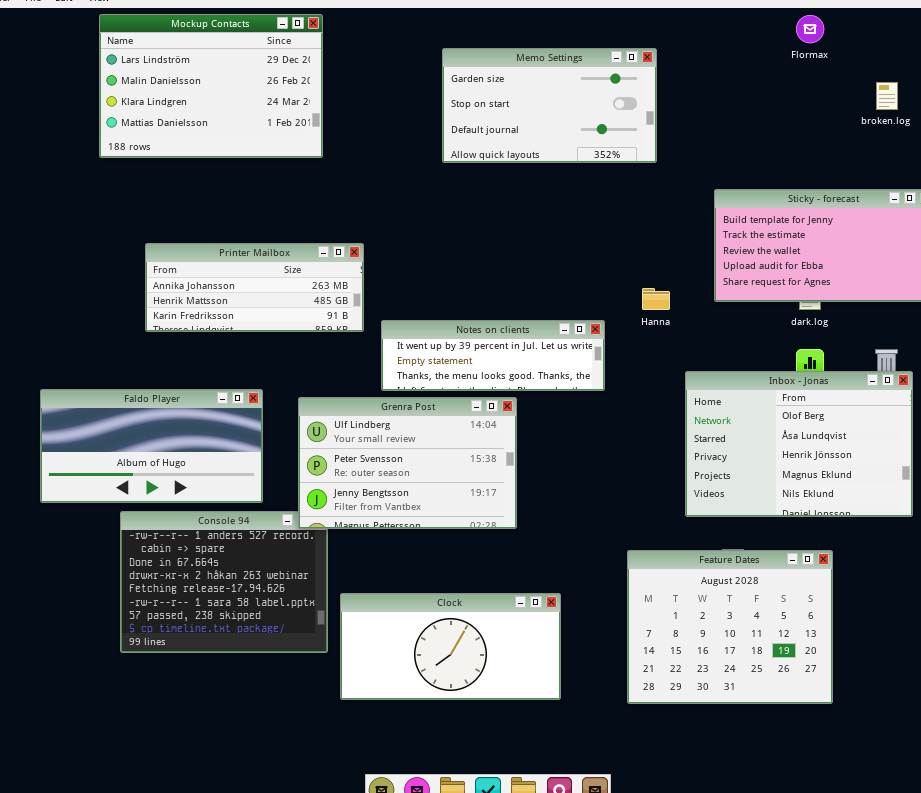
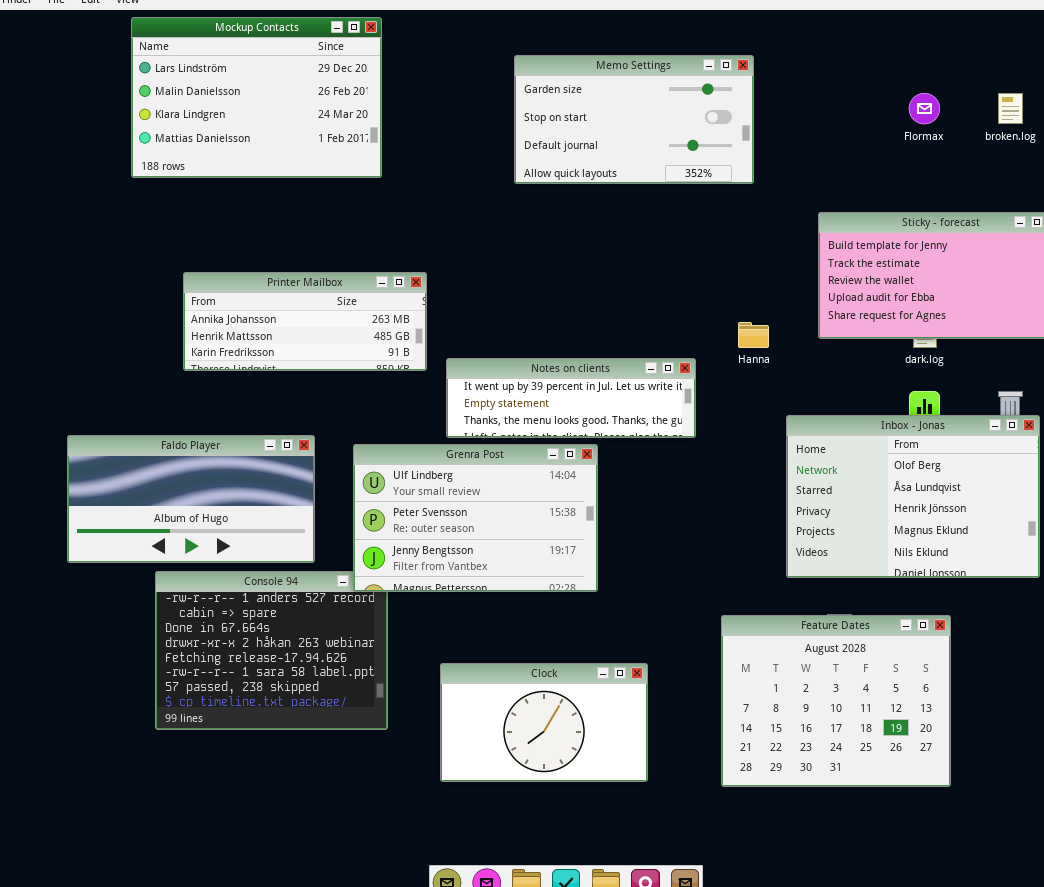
Flormax: [796,15,824,43] -> [909,93,940,124], moved
Clock: [340,593,561,700] -> [440,663,648,782], resized

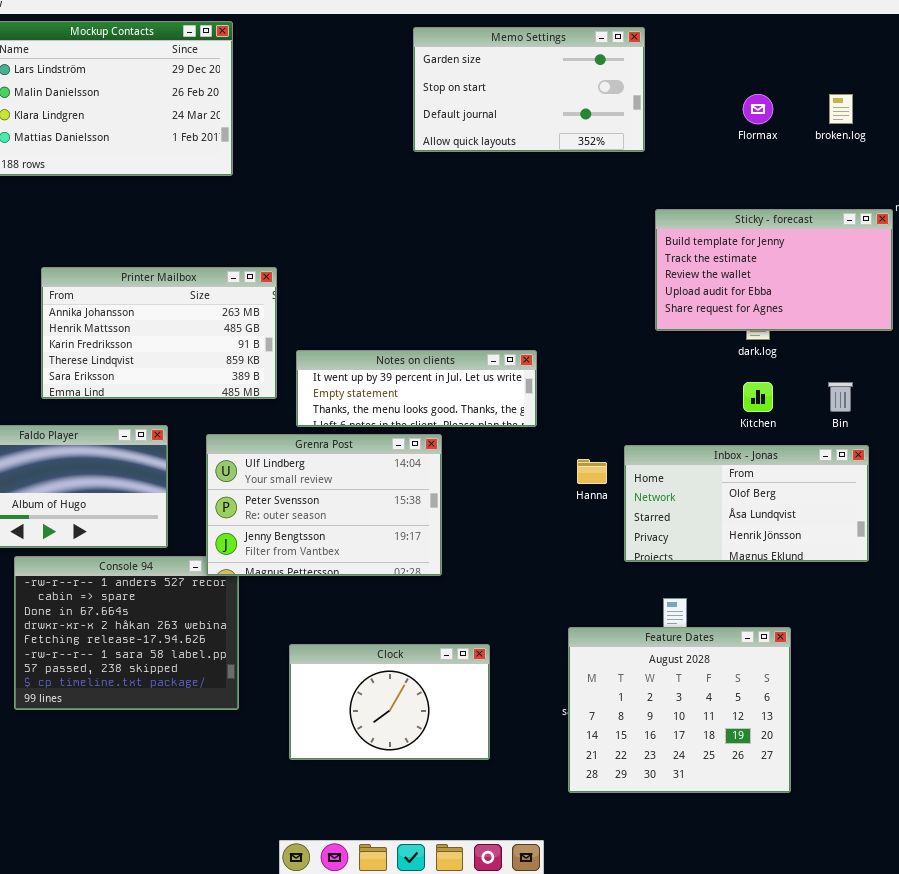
Memo Settings: [514,55,754,184] -> [413,27,645,152], moved
Printer Mailbox: [183,272,427,371] -> [41,267,277,399], resized
Hanna: [738,322,769,348] -> [577,459,607,484], moved
Inbox - Jonas: [786,415,1040,578] -> [624,445,869,562], resized
Feature Dates: [721,615,951,787] -> [568,627,791,793], moved

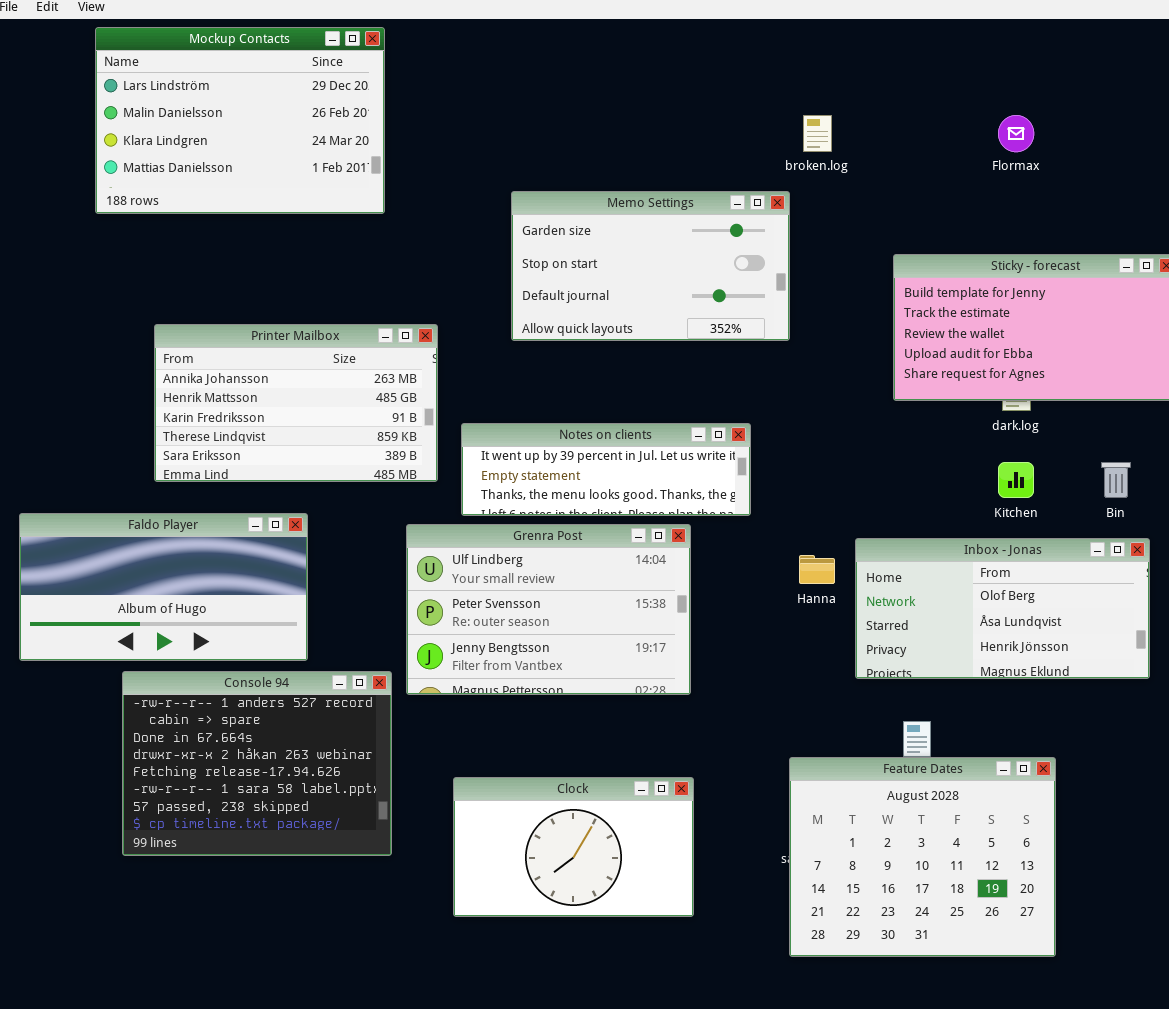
Memo Settings: [413,27,645,152] -> [511,191,790,341], moved
broken.log: [829,94,853,124] -> [803,115,832,152], moved
Grenra Post: [206,434,442,576] -> [406,524,691,695], moved

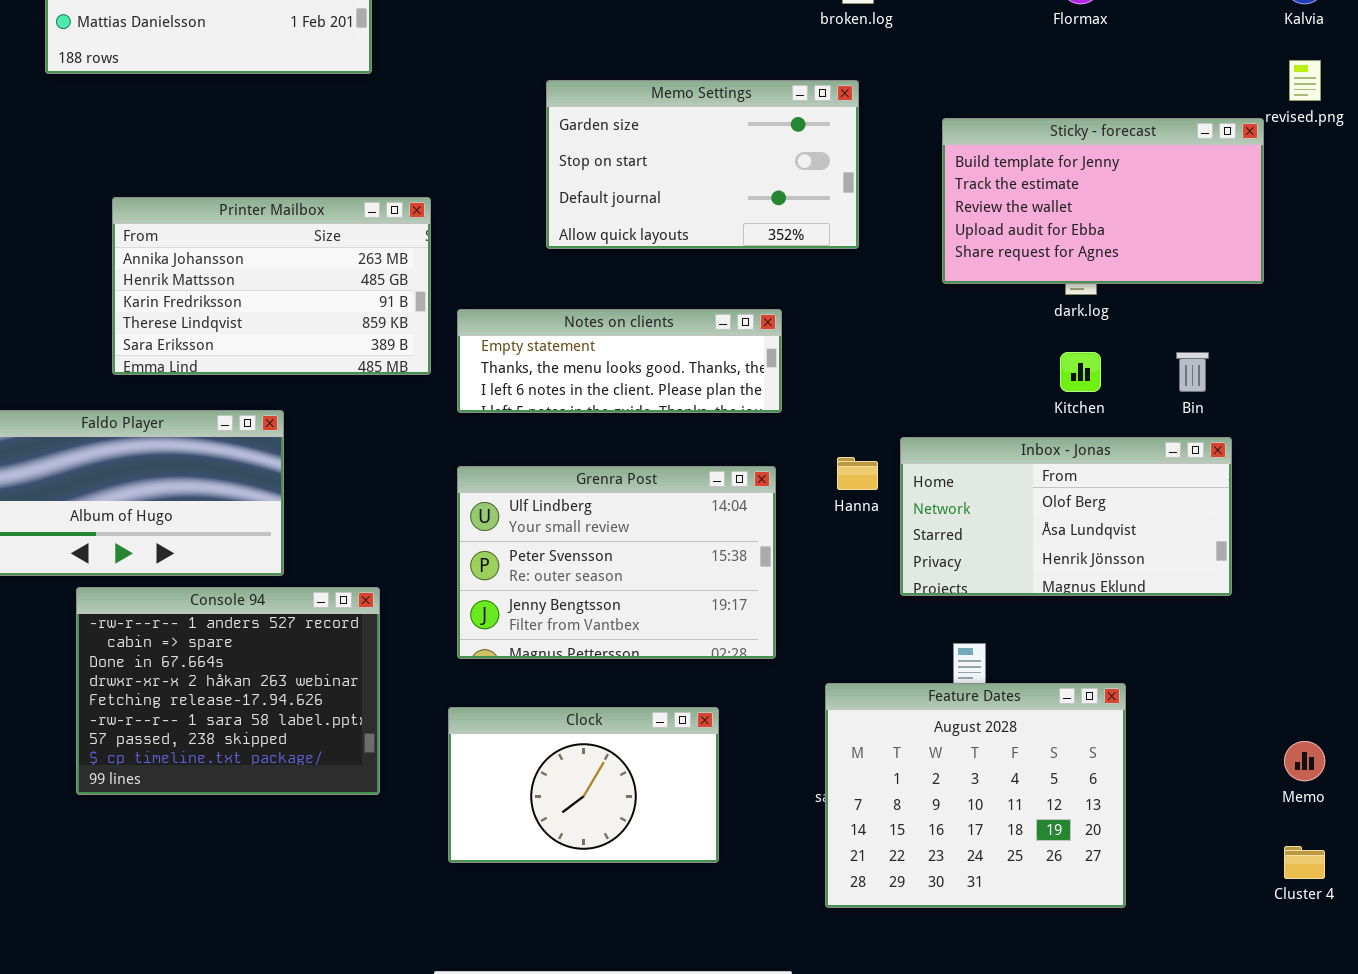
Memo Settings: [511,191,790,341] -> [546,80,859,249], moved
Notes on clients: [461,423,751,516] -> [457,309,782,413], scrolled down 1 row
Grenra Post: [406,524,691,695] -> [457,466,776,659], moved

